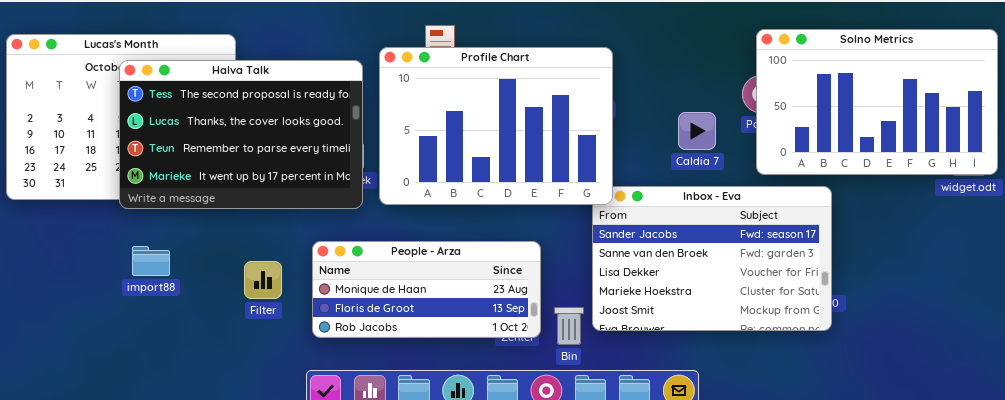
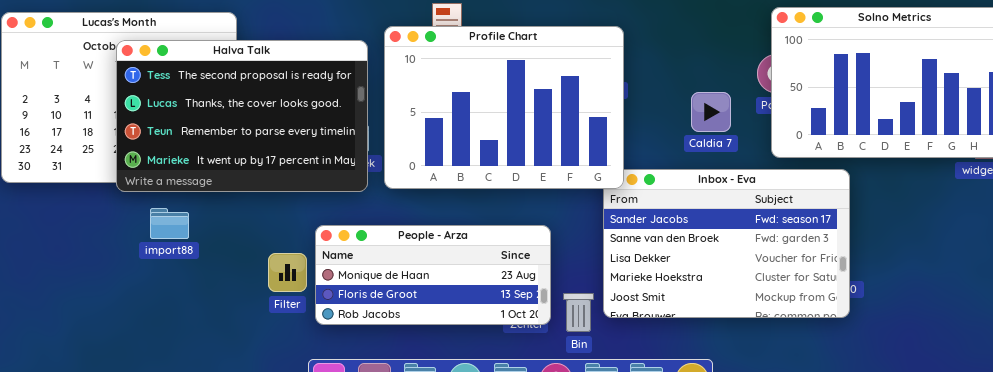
import88: [132,246,170,276] -> [150,208,189,239], moved
Filter: [244,261,282,299] -> [268,253,307,292], moved

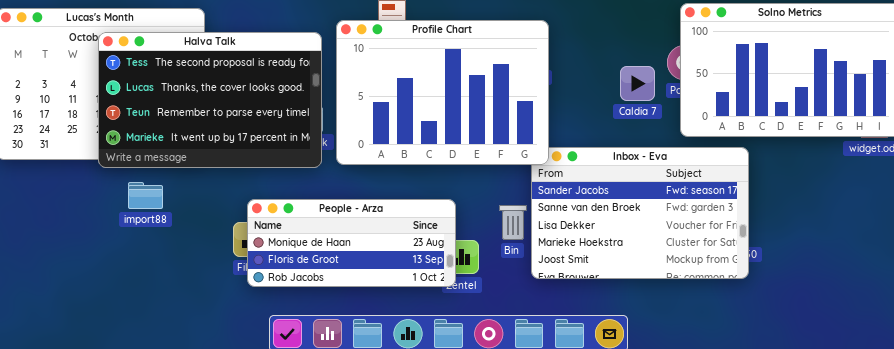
Caldia 7: [691,92,731,132] -> [620,66,655,101], moved
People - Arza: [315,225,551,325] -> [247,199,456,287], moved
Bin: [563,293,594,332] -> [499,205,527,240], moved

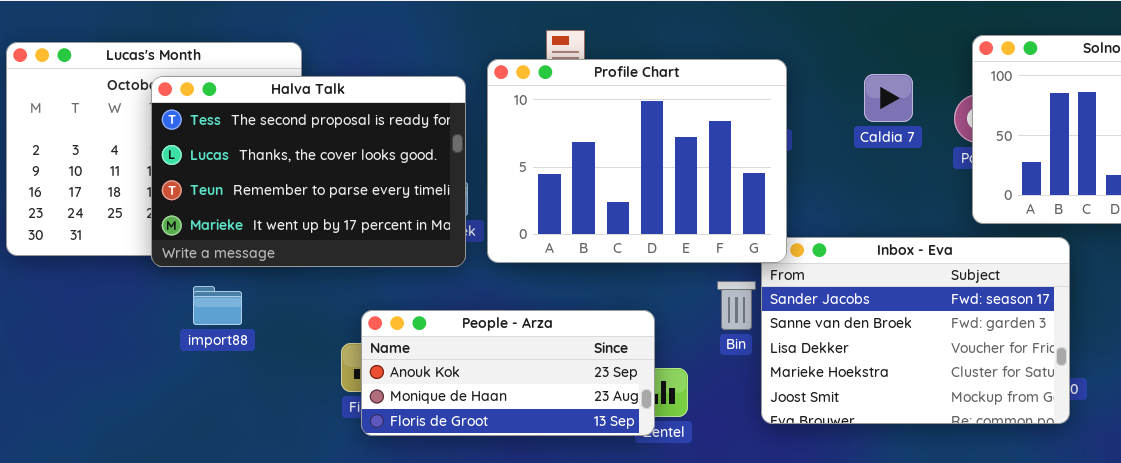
Caldia 7: [620,66,655,101] -> [864,74,913,122], moved
People - Arza: [247,199,456,287] -> [361,310,655,436], scrolled up 1 row
Bin: [499,205,527,240] -> [717,281,756,330], moved

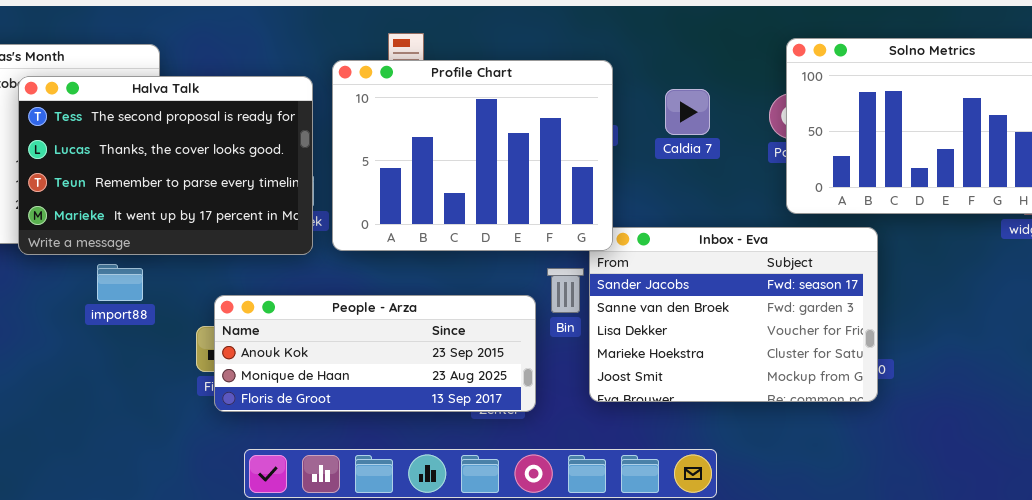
Caldia 7: [864,74,913,122] -> [665,89,710,135], moved
import88: [193,286,242,325] -> [97,264,143,301], moved
People - Arza: [361,310,655,436] -> [214,295,536,412], resized

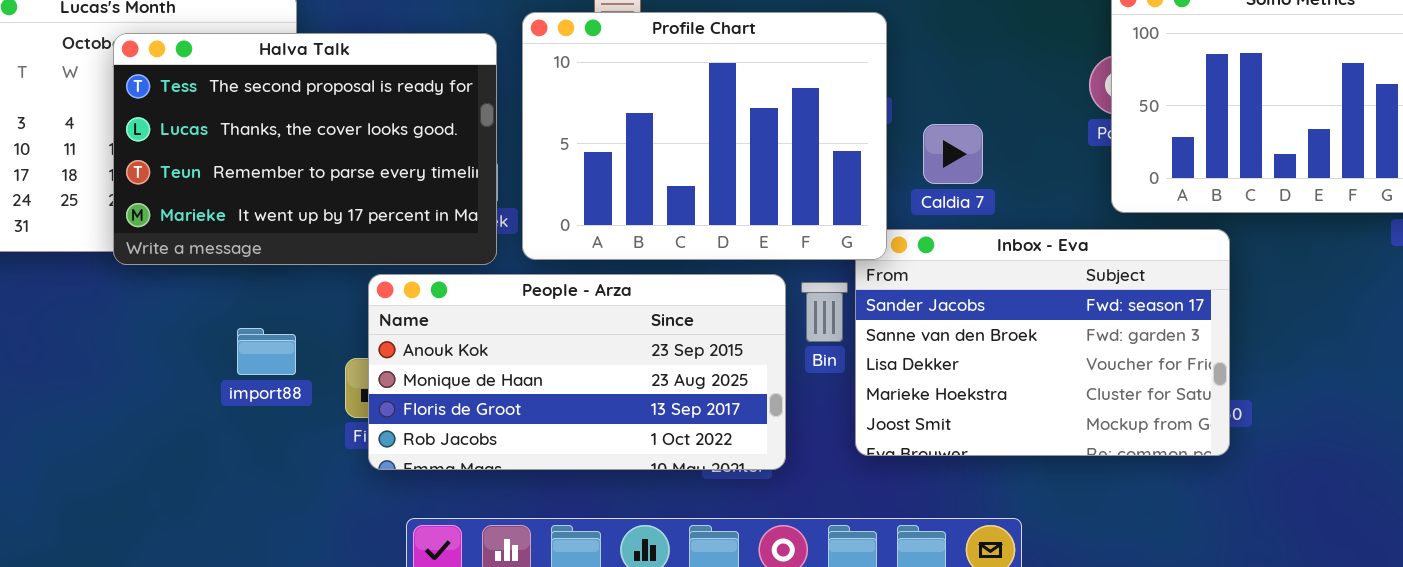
Caldia 7: [665,89,710,135] -> [923,124,983,184], moved
import88: [97,264,143,301] -> [237,328,296,375], moved
People - Arza: [214,295,536,412] -> [368,274,786,470], resized

